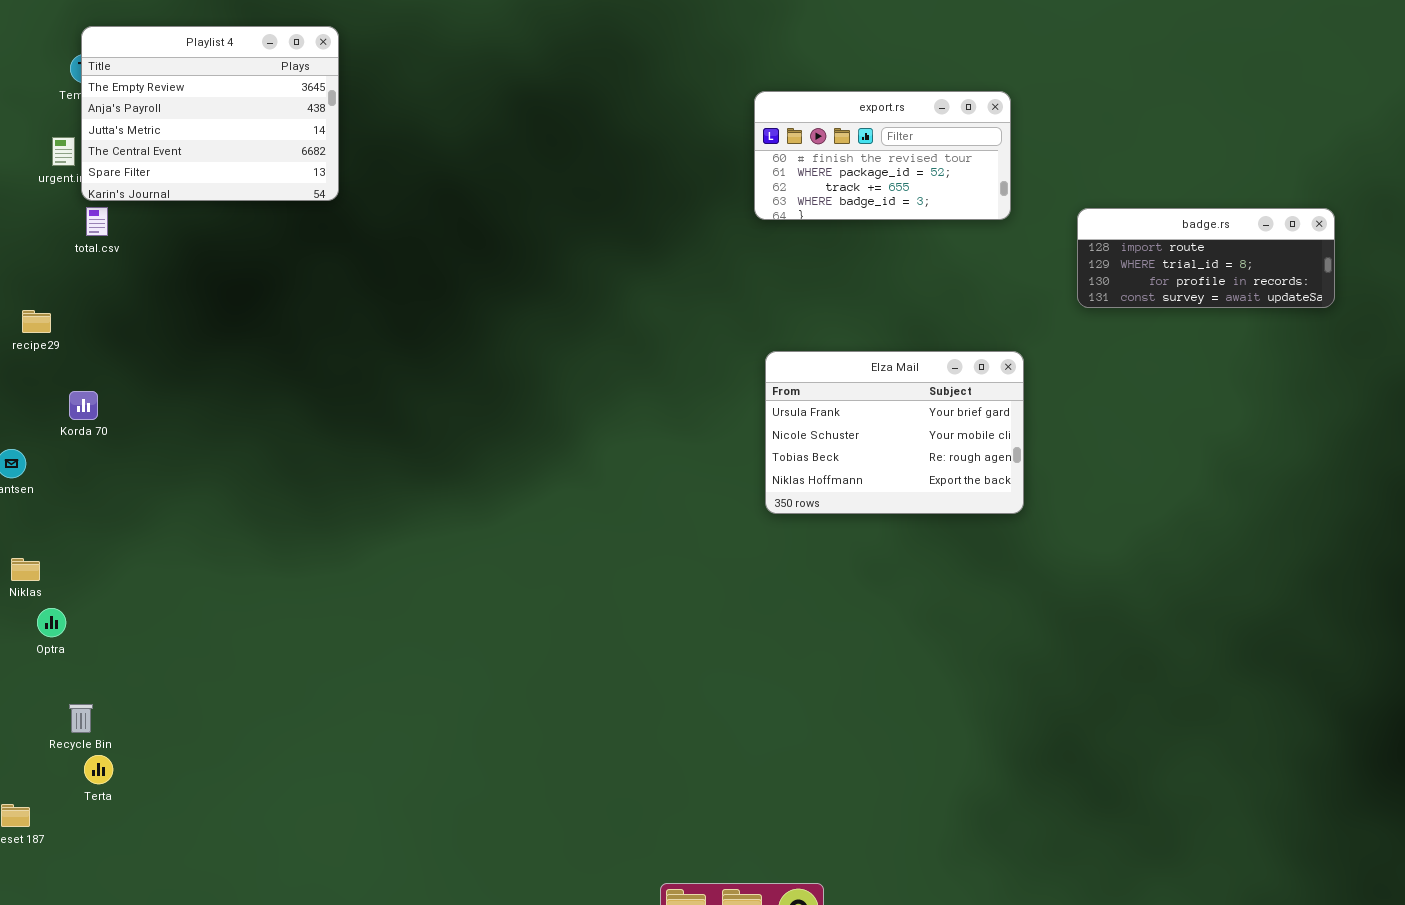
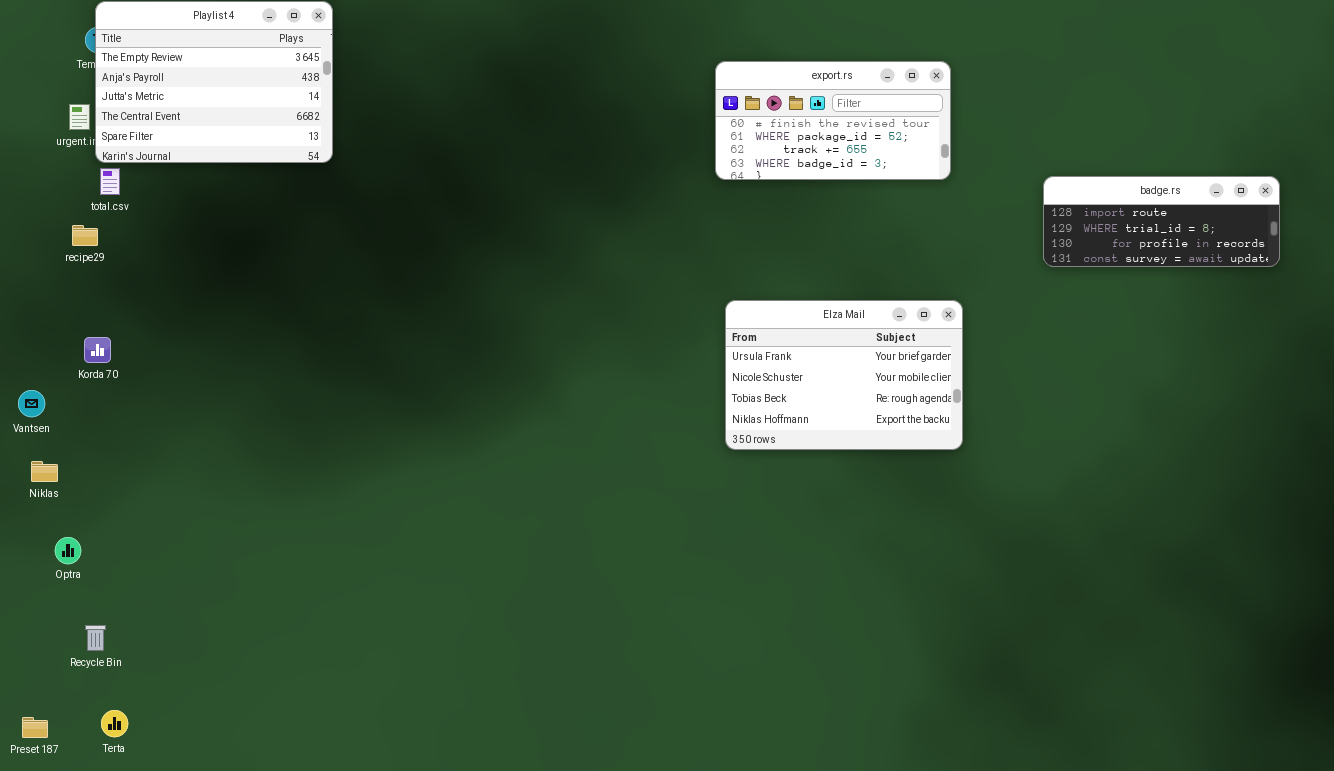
badge.rs: [1077,208,1335,308] -> [1043,176,1280,267], moved
recipe29: [22,310,51,333] -> [72,225,98,246], moved
Niklas: [11,558,40,581] -> [31,461,58,482], moved
Terta: [84,755,113,784] -> [101,710,128,737], moved

